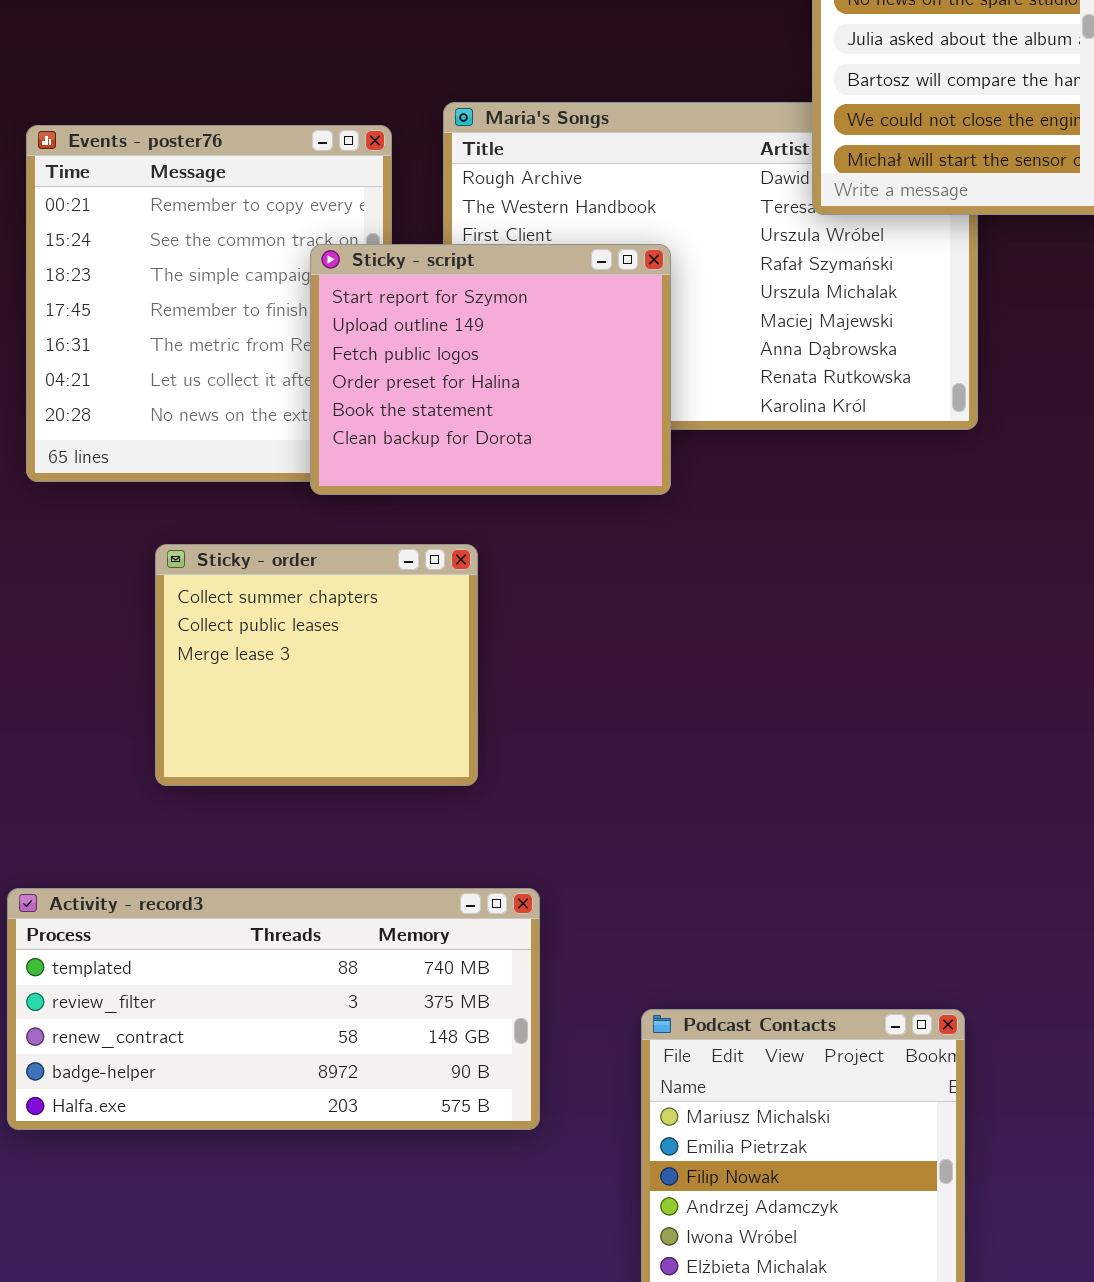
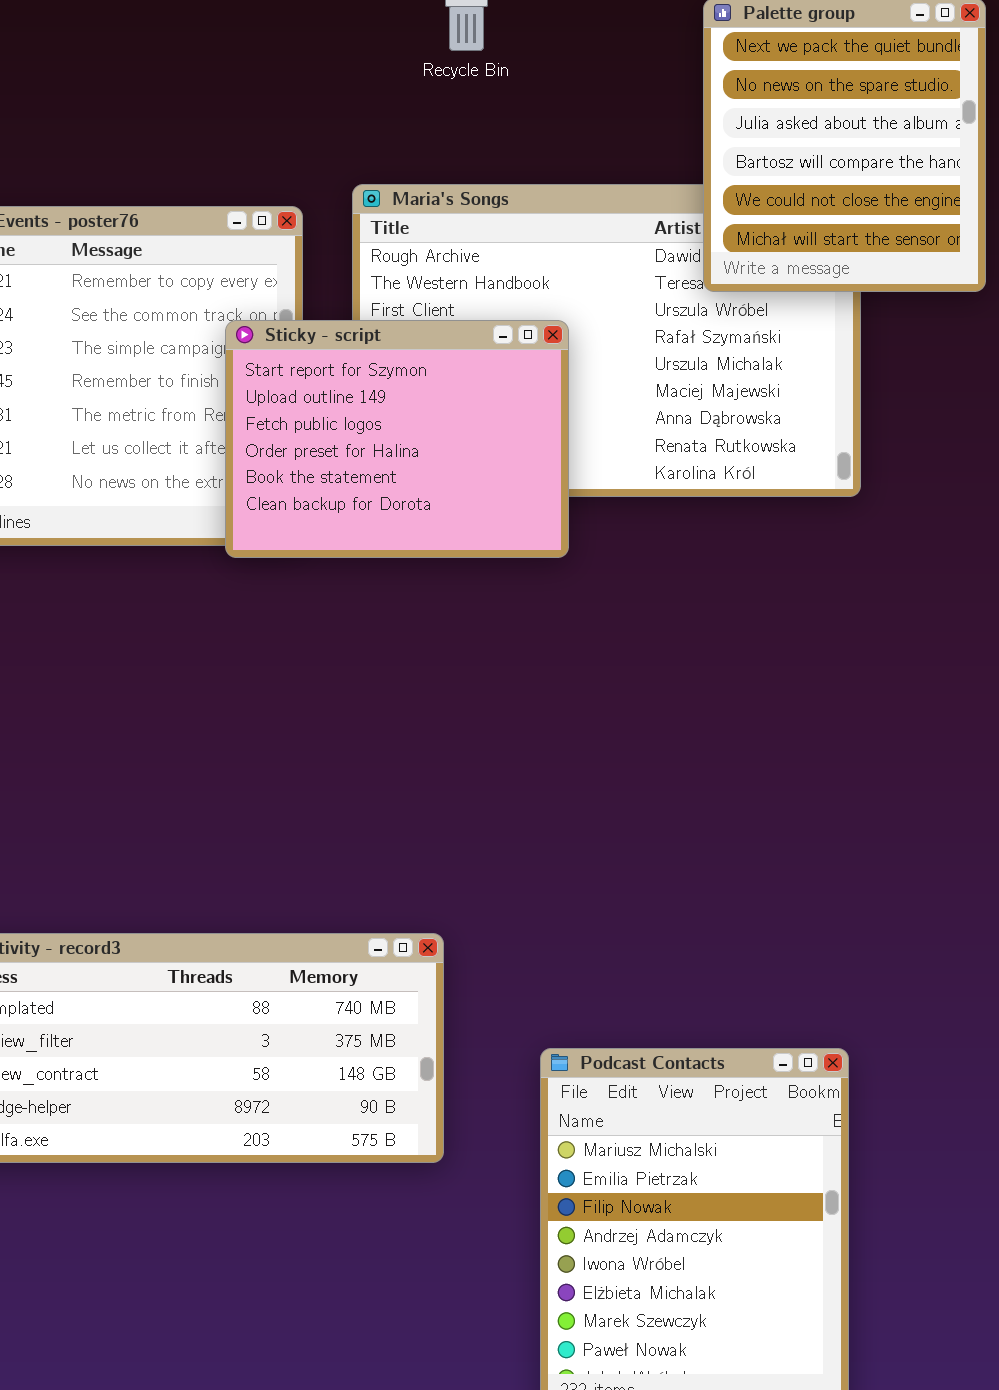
Sticky - order: [155,544,478,786] -> none, closed

